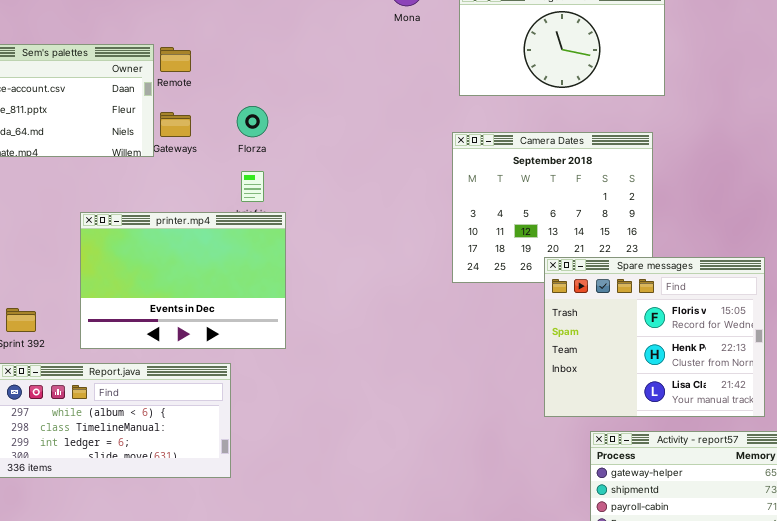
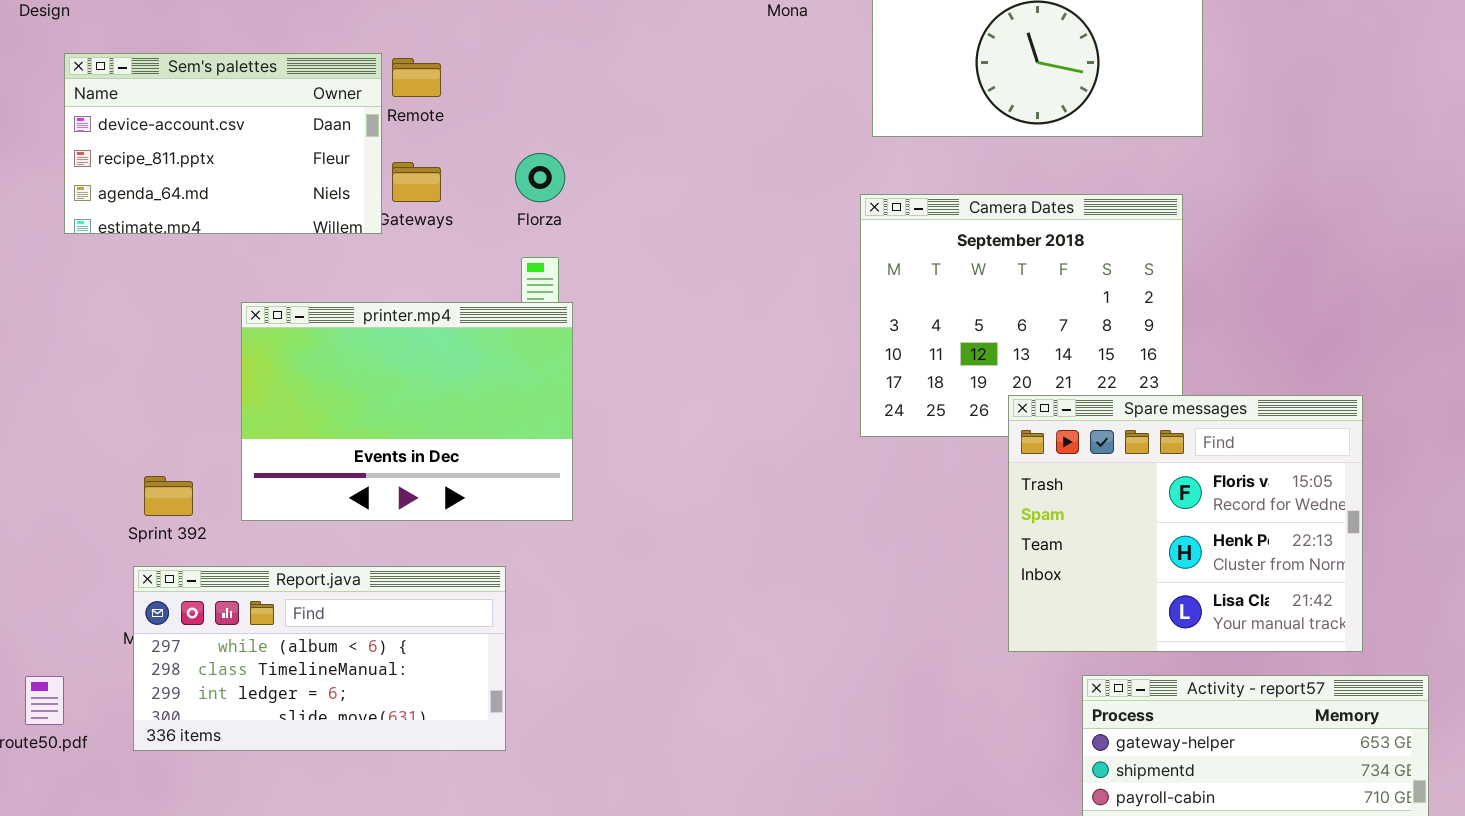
printer.mp4: [80,212,286,349] -> [241,302,573,521], moved

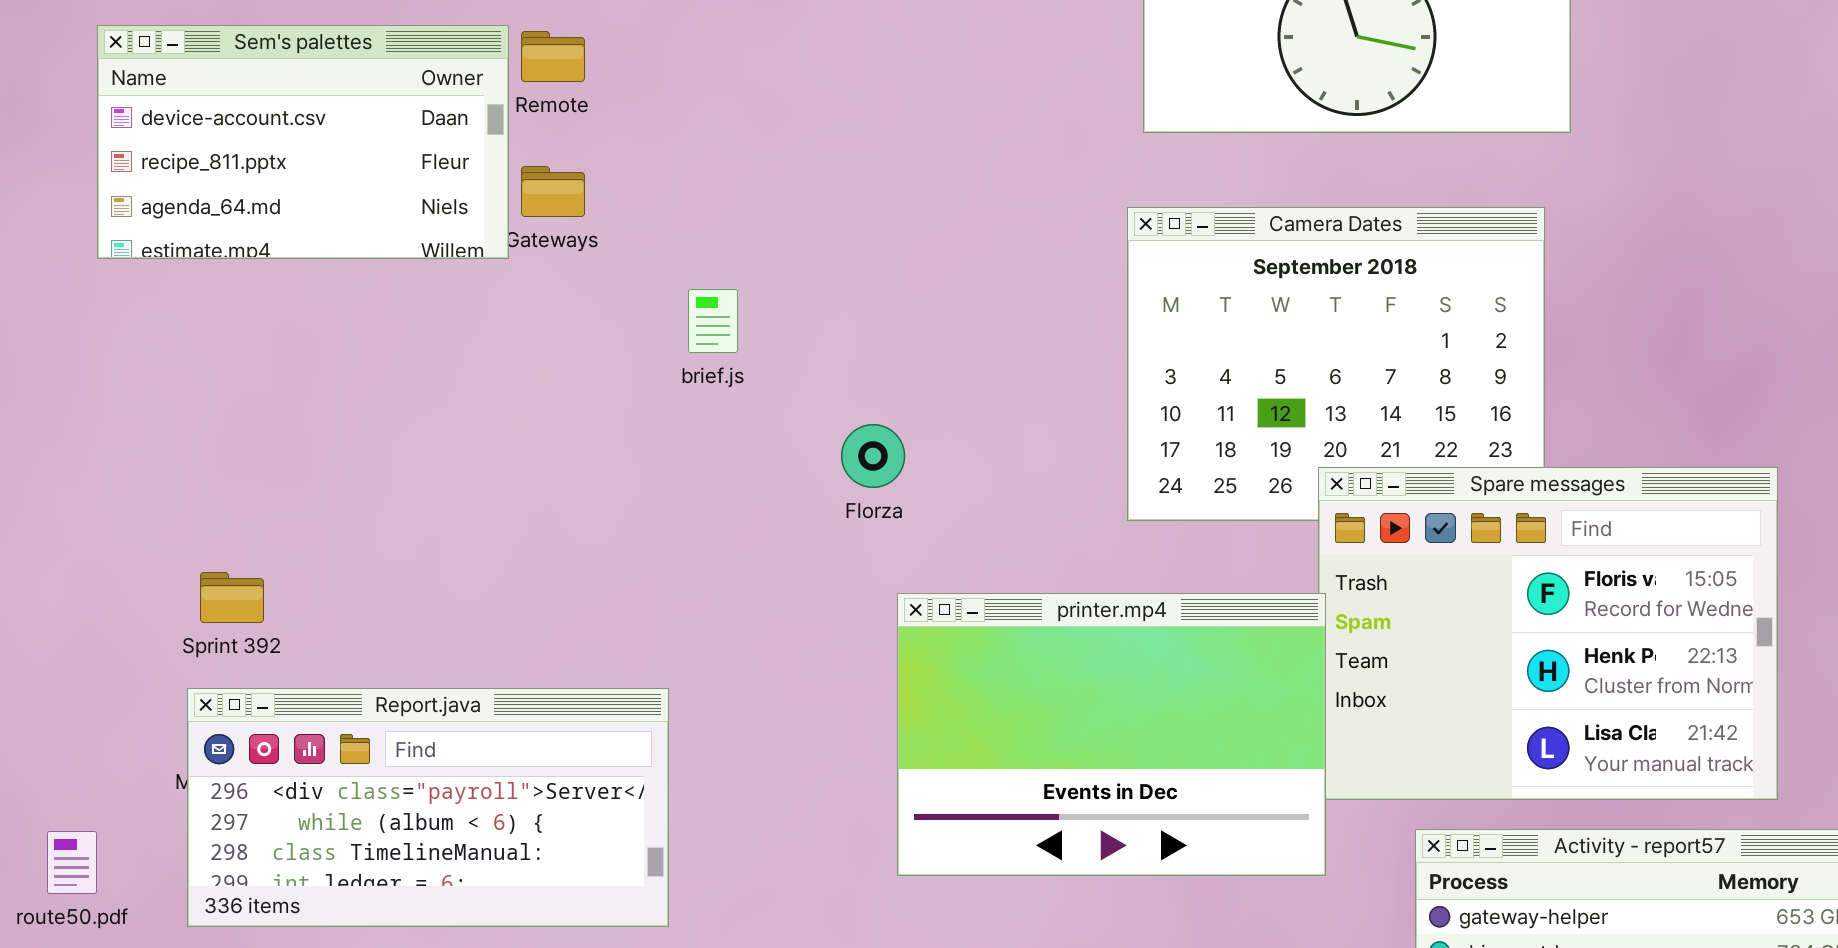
Florza: [515,153,565,202] -> [841,424,905,488], moved
printer.mp4: [241,302,573,521] -> [897,593,1326,876], moved
Report.java: [133,566,506,751] -> [187,688,669,927], scrolled up 1 row

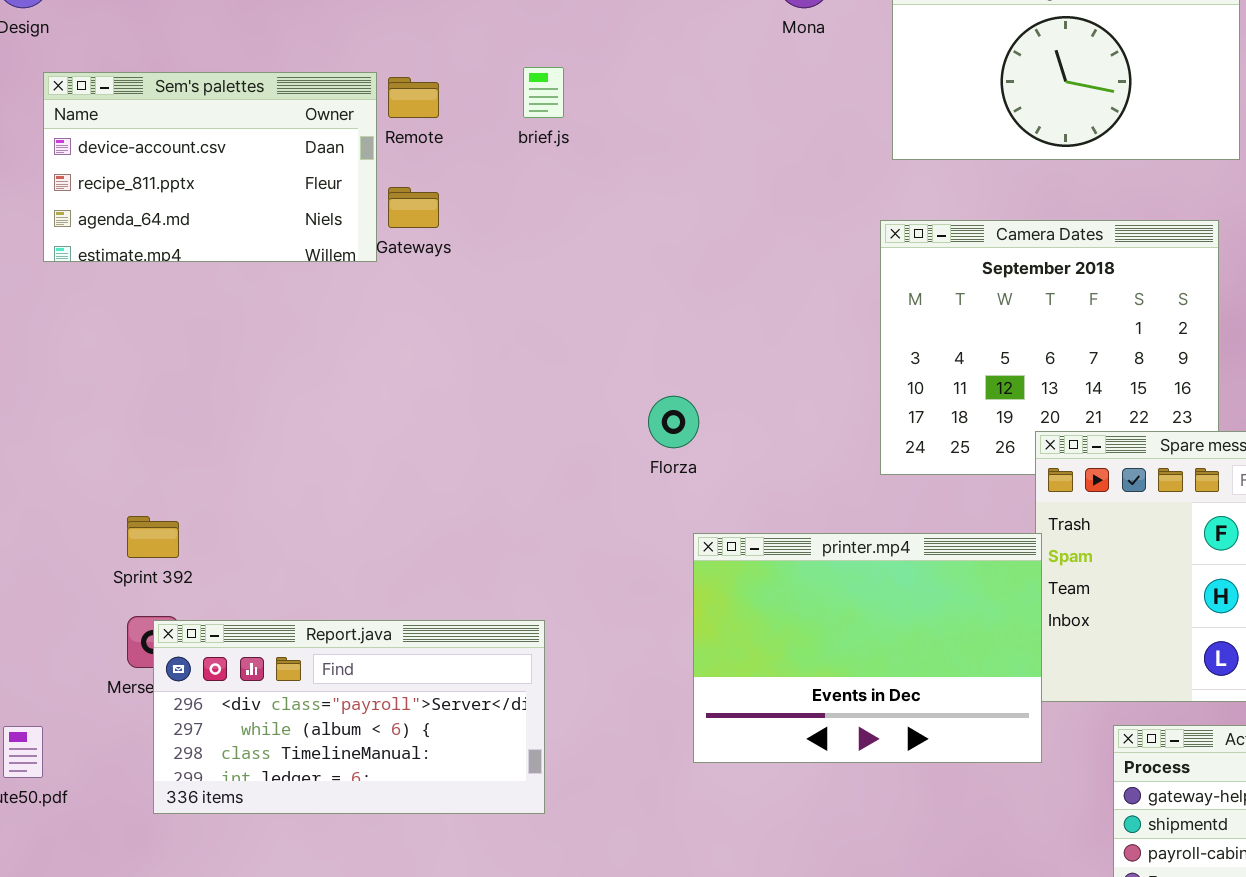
brief.js: [688,289,738,353] -> [523,67,564,118], moved
Report.java: [187,688,669,927] -> [153,620,545,814], moved

